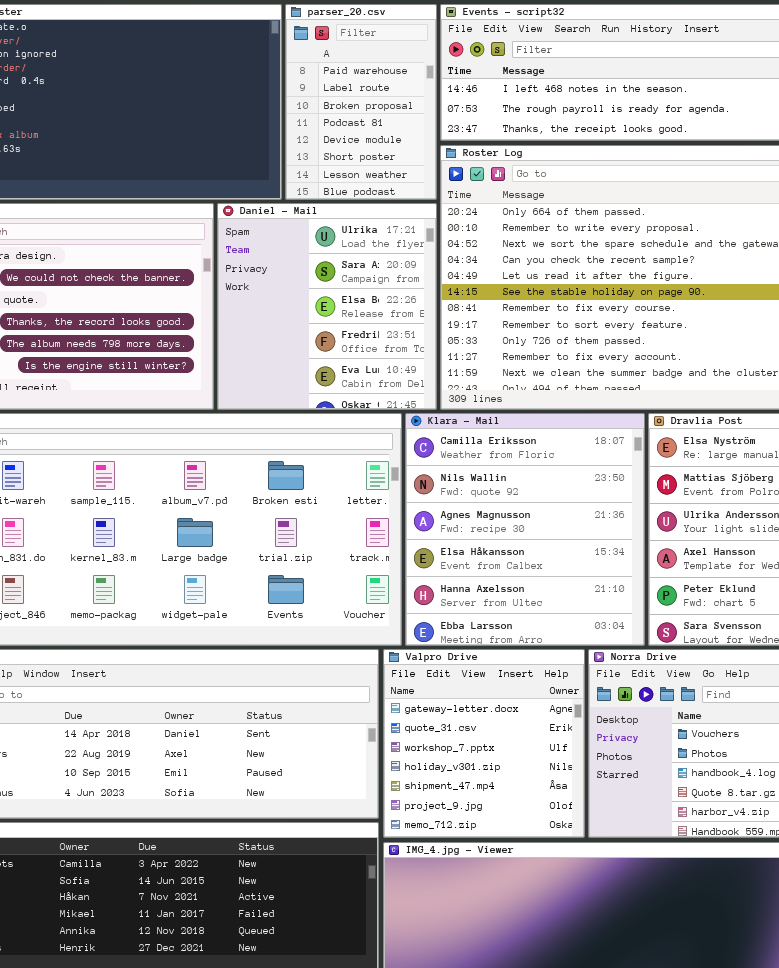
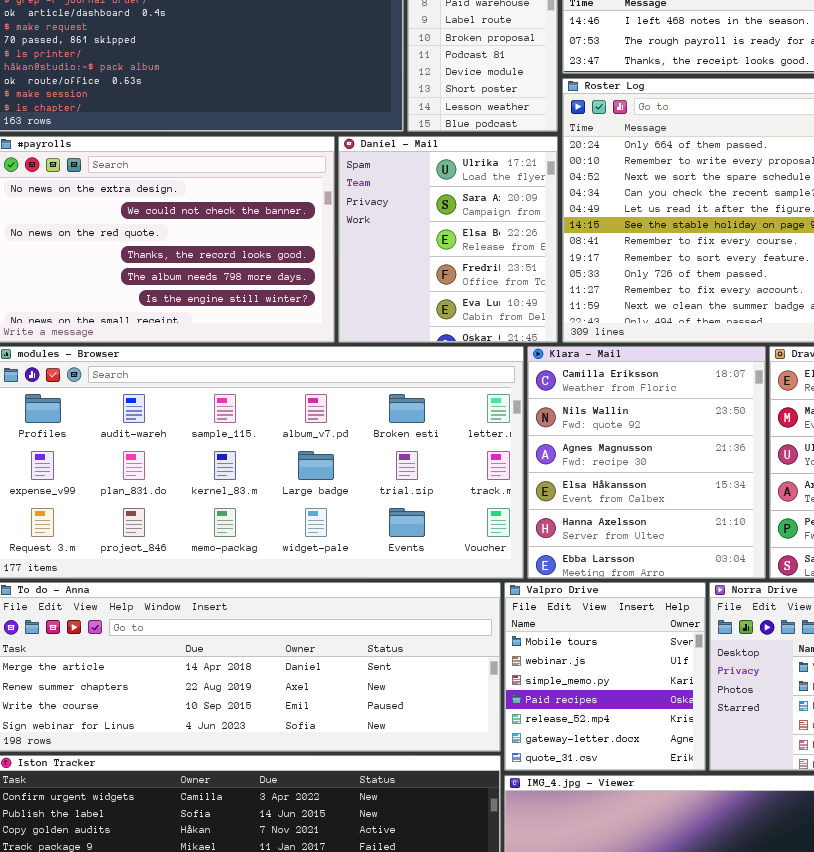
Valpro Drive: [383,649,585,838] -> [504,582,706,771], scrolled up 5 rows

